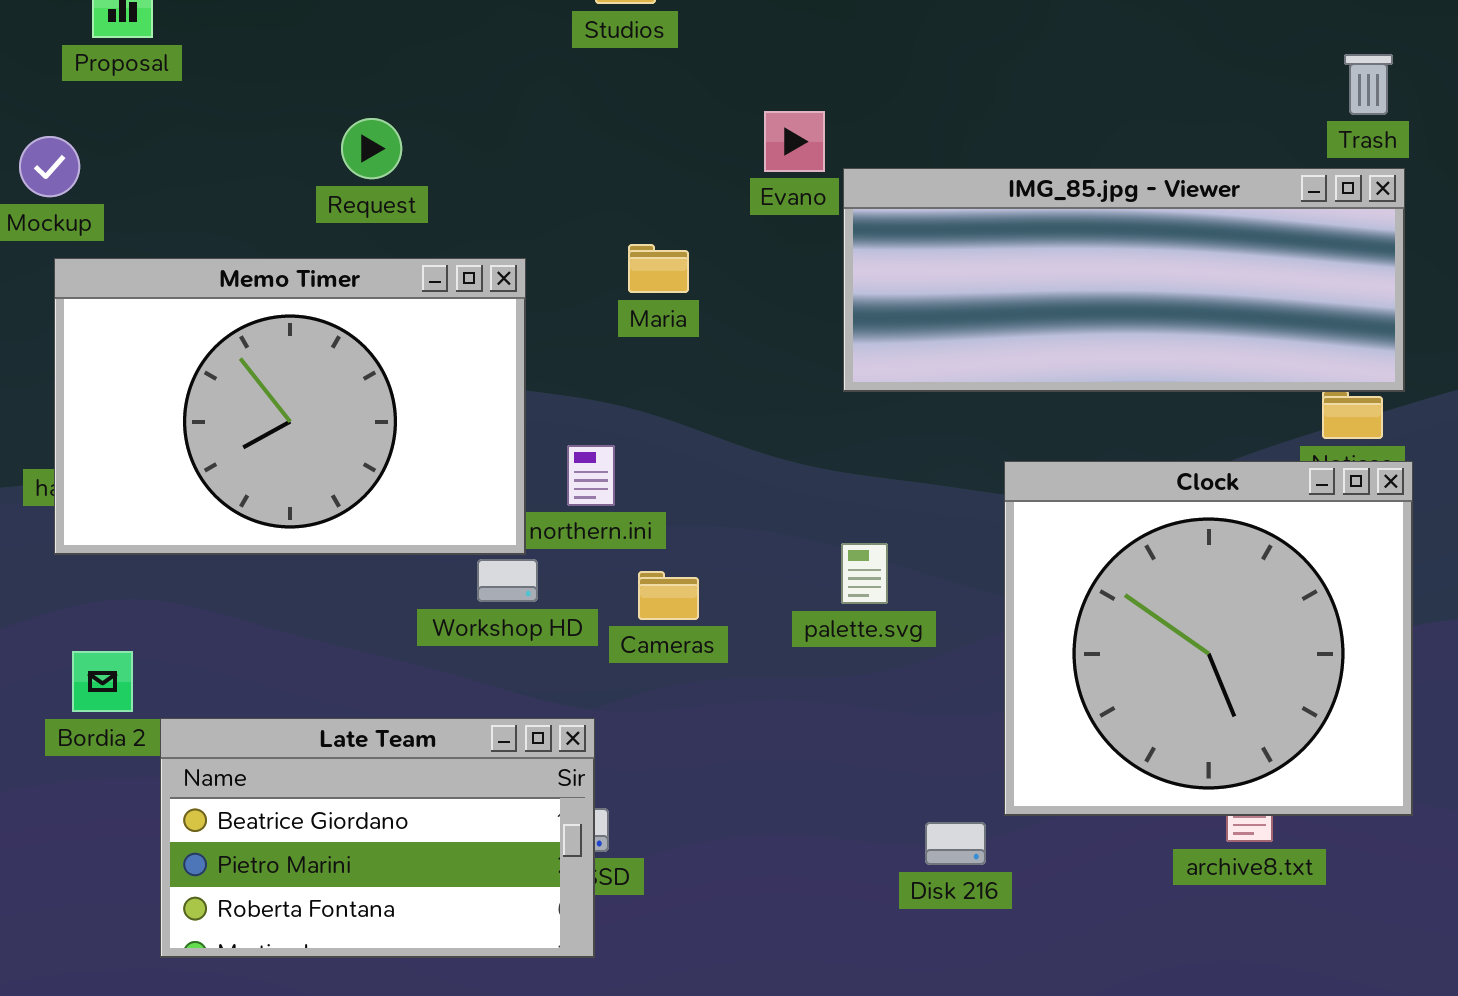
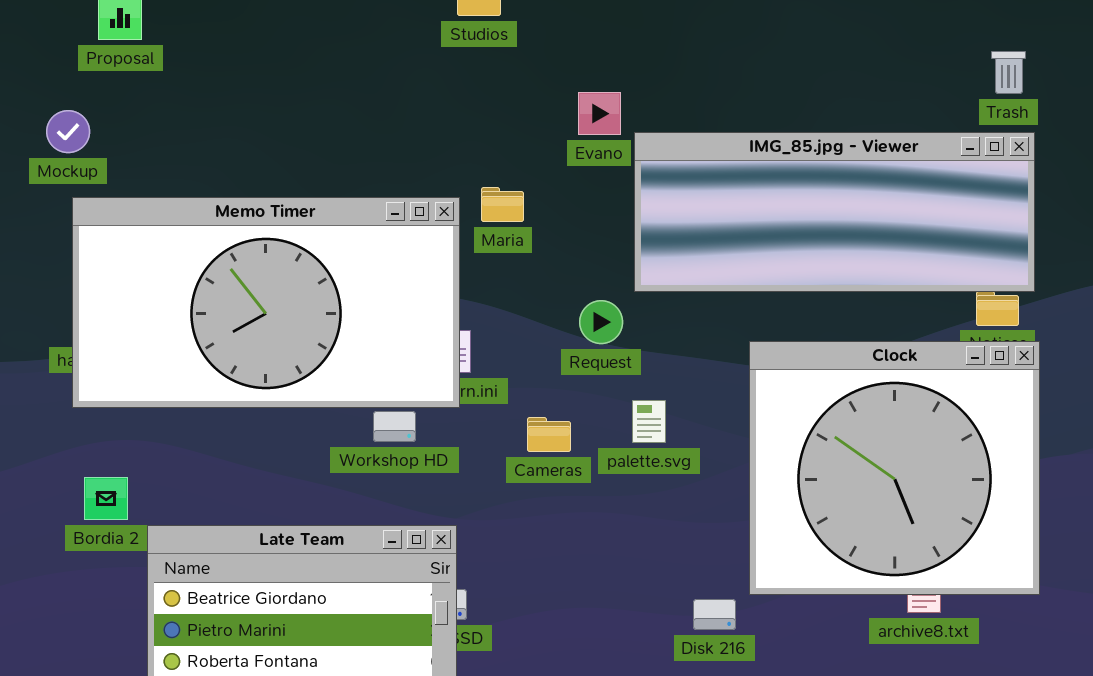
Request: [341,118,402,179] -> [579,300,623,344], moved
Memo Timer: [54,258,526,555] -> [72,197,460,408], resized
Cameras: [638,571,699,620] -> [527,417,571,452], moved

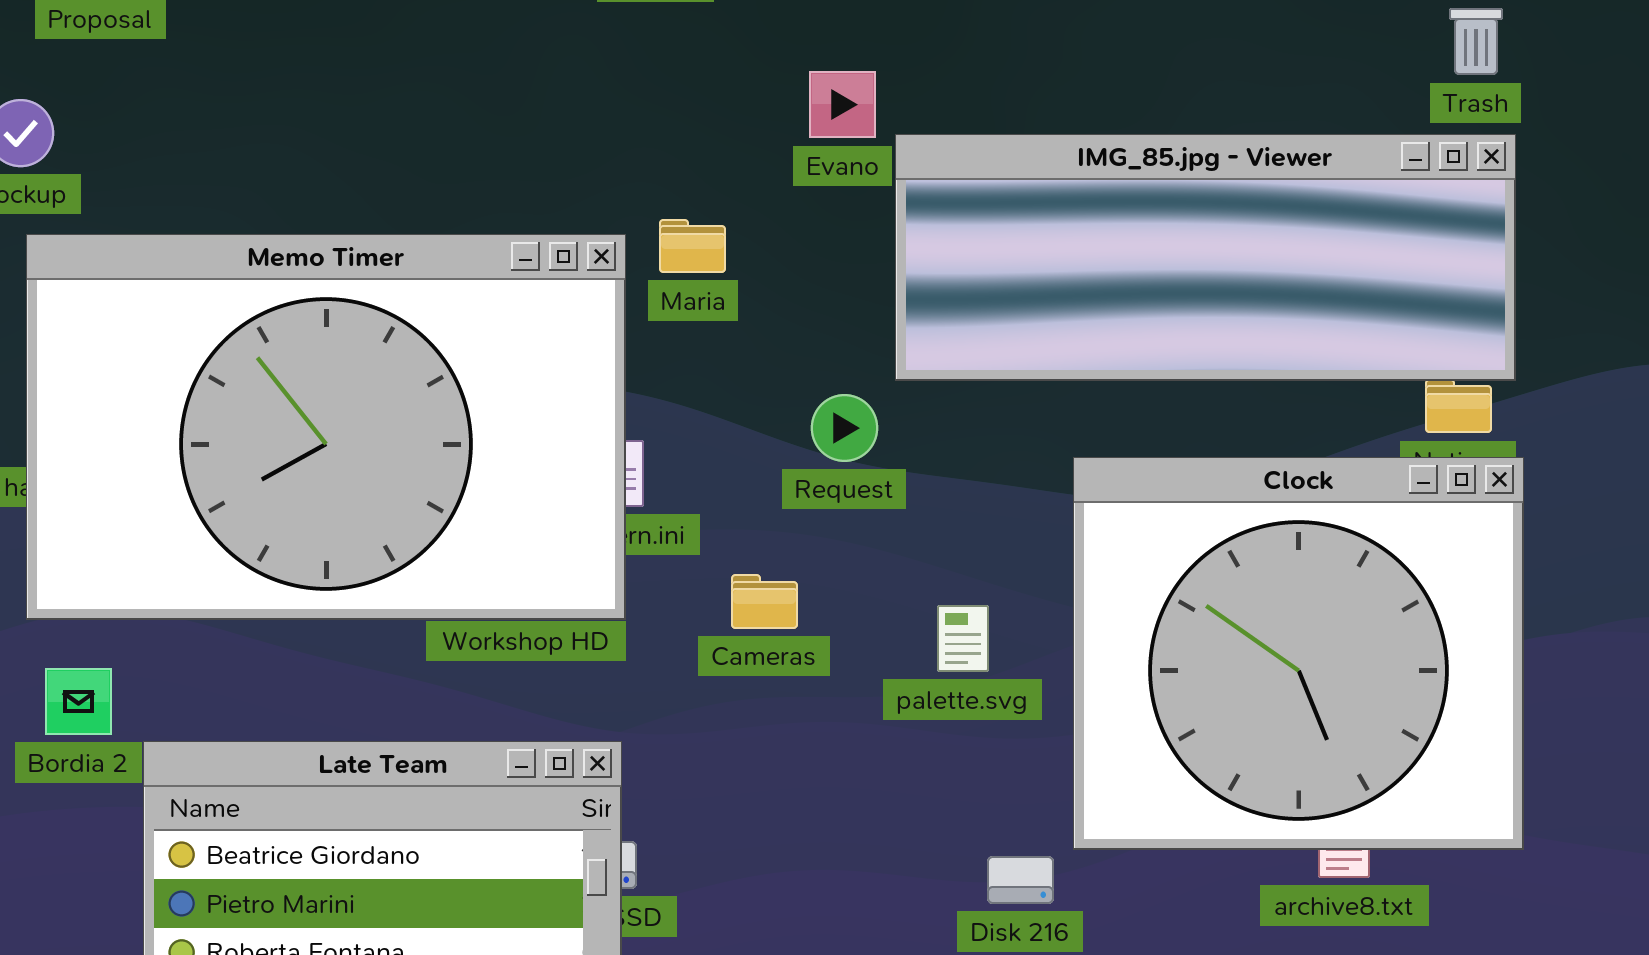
Memo Timer: [72,197,460,408] -> [26,234,626,620], resized
palette.svg: [632,400,666,443] -> [937,605,989,672], moved

